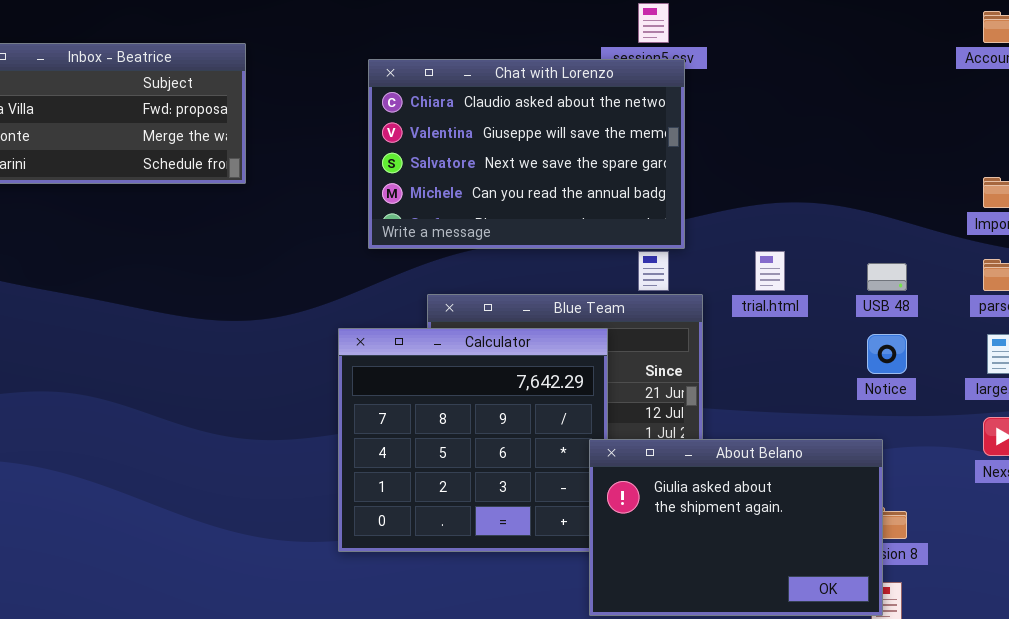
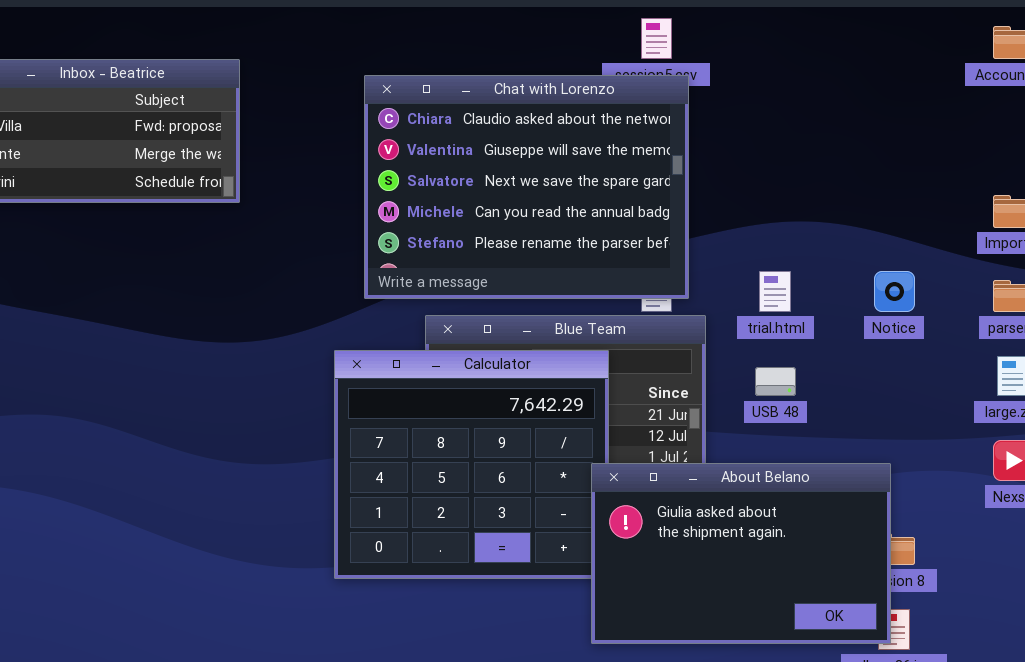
Chat with Lorenzo: [368,59,685,249] -> [364,75,689,299], resized
USB 48: [867,263,907,291] -> [755,367,796,396], moved
Notice: [867,334,907,374] -> [874,271,915,312], moved

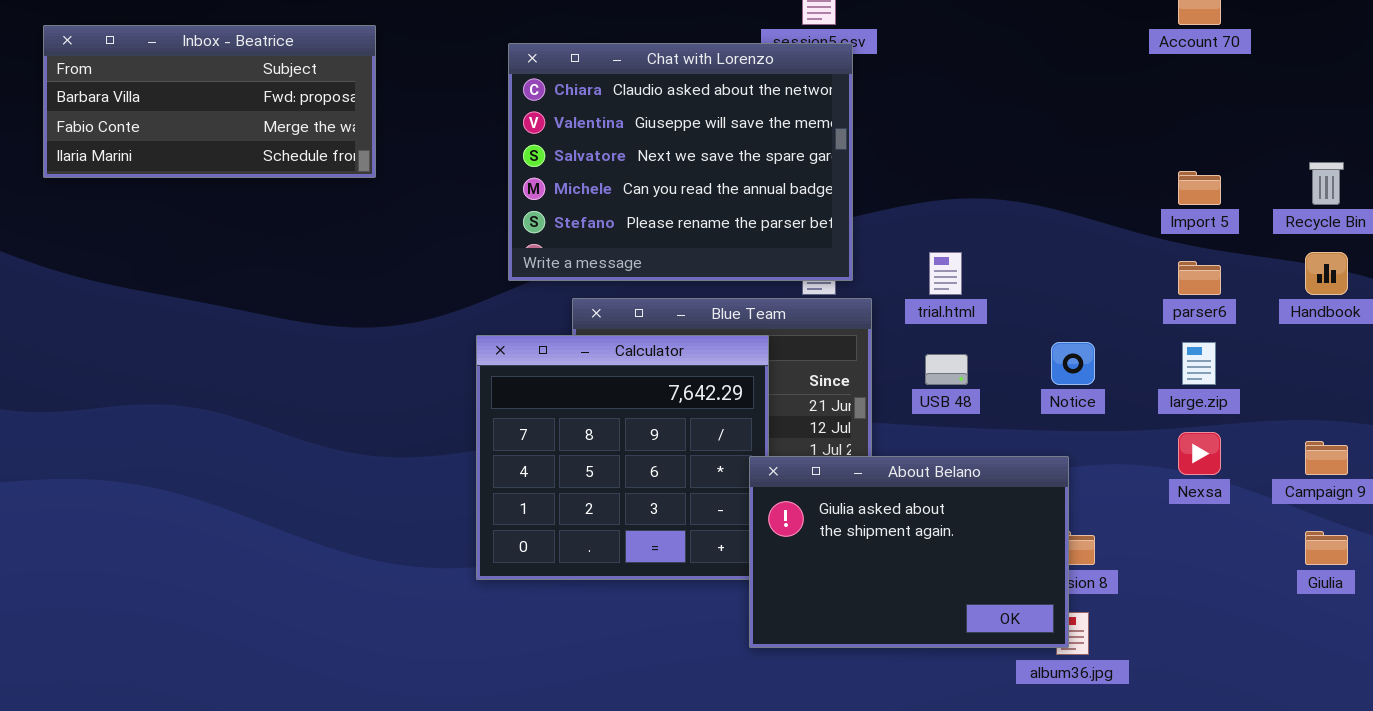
Notice: [874,271,915,312] -> [1051,342,1095,385], moved

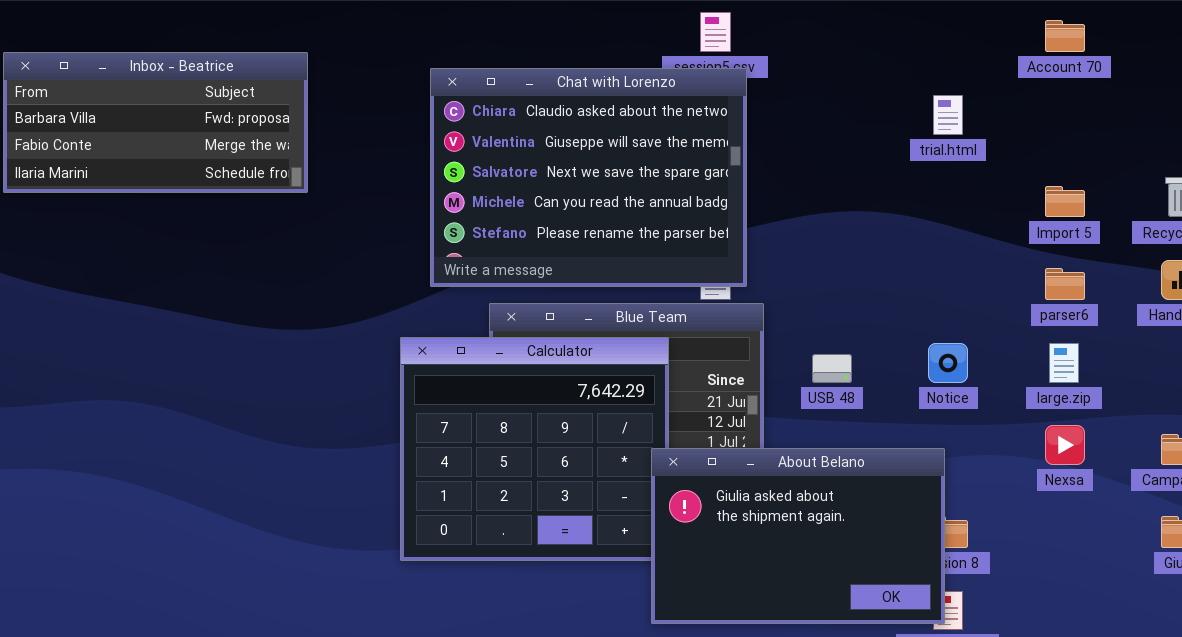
trial.html: [929,252,962,295] -> [933,95,963,135], moved

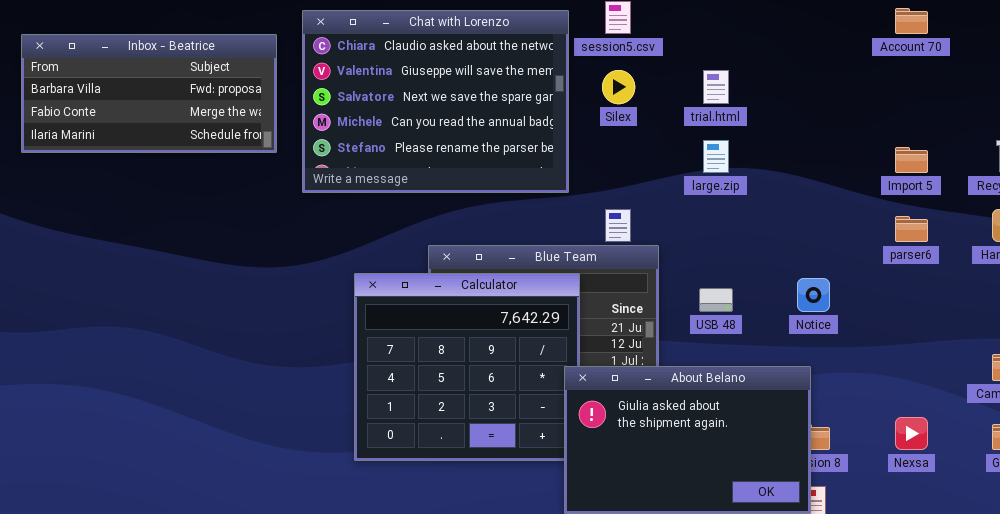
Chat with Lorenzo: [430,68,747,287] -> [302,10,569,193], moved
trial.html: [933,95,963,135] -> [703,70,729,104], moved
large.zip: [1049,343,1079,383] -> [703,140,729,173], moved
Nexsa: [1045,425,1085,465] -> [895,417,928,450], moved

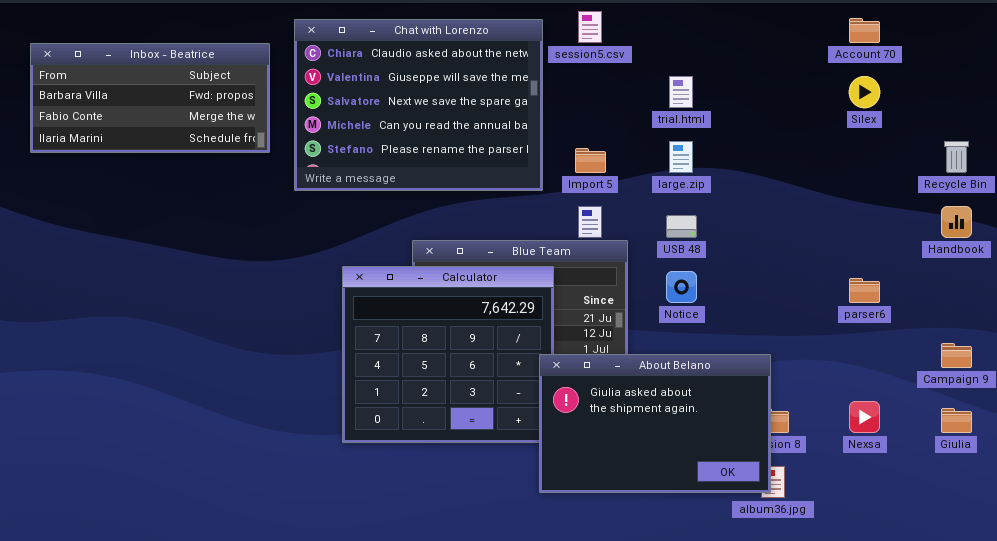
Silex: [602,70,635,104] -> [849,76,880,108], moved
Import 5: [895,147,928,173] -> [575,148,606,173], moved
parser6: [895,216,928,242] -> [849,278,880,303], moved
Notice: [797,278,830,312] -> [666,271,697,303], moved
USB 48: [699,288,733,312] -> [666,215,697,238], moved

